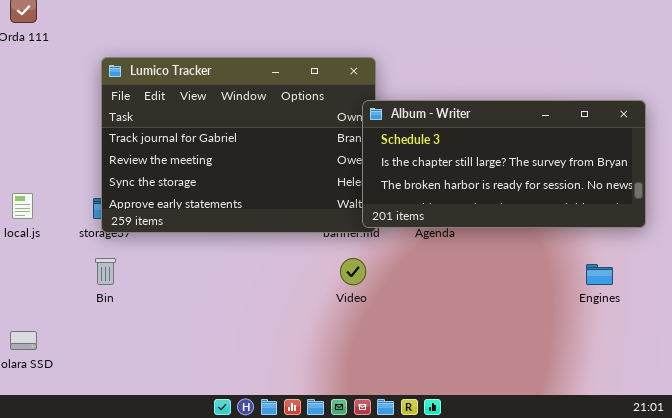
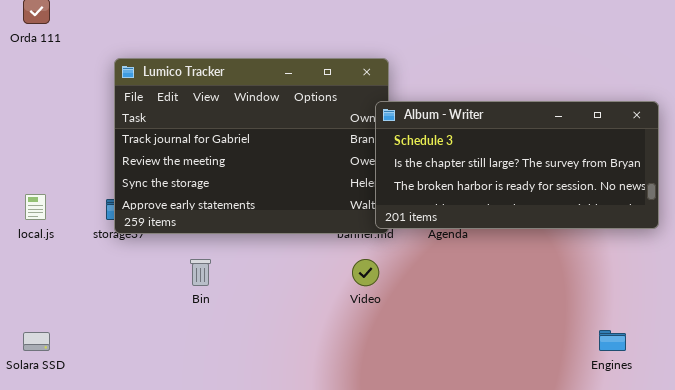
Bin: [95,258,116,285] -> [190,259,211,286], moved
Engines: [586,264,613,285] -> [599,330,626,351], moved

